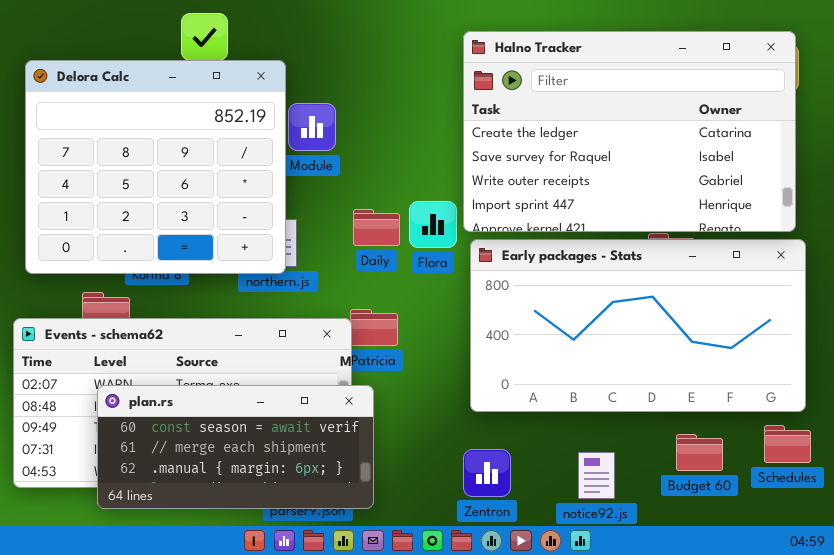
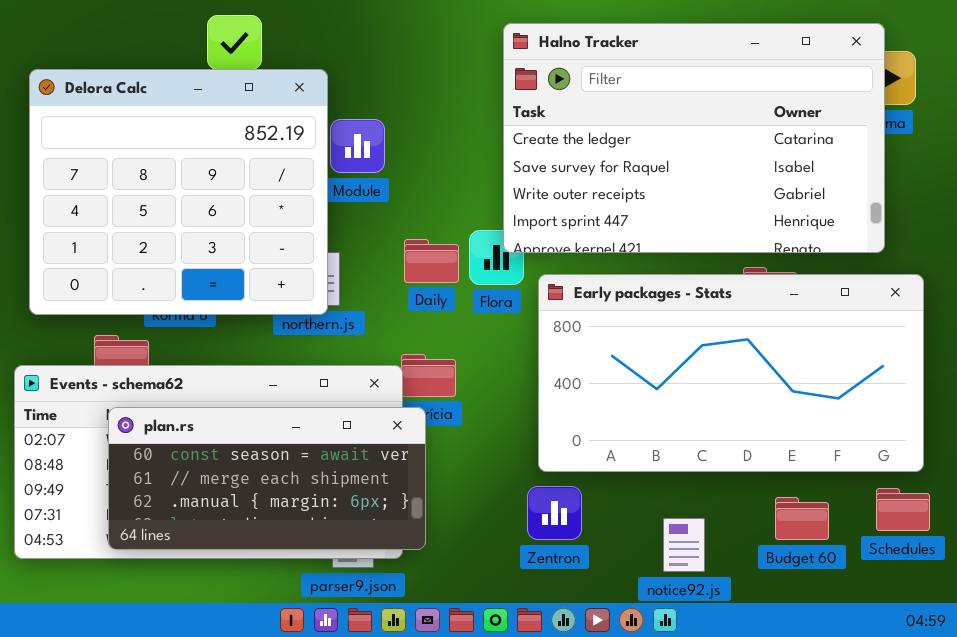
Halno Tracker: [463,31,796,232] -> [503,23,885,253], moved
plan.rs: [97,385,374,509] -> [108,407,426,550], moved
Zentron: [463,449,511,497] -> [527,486,582,540], moved

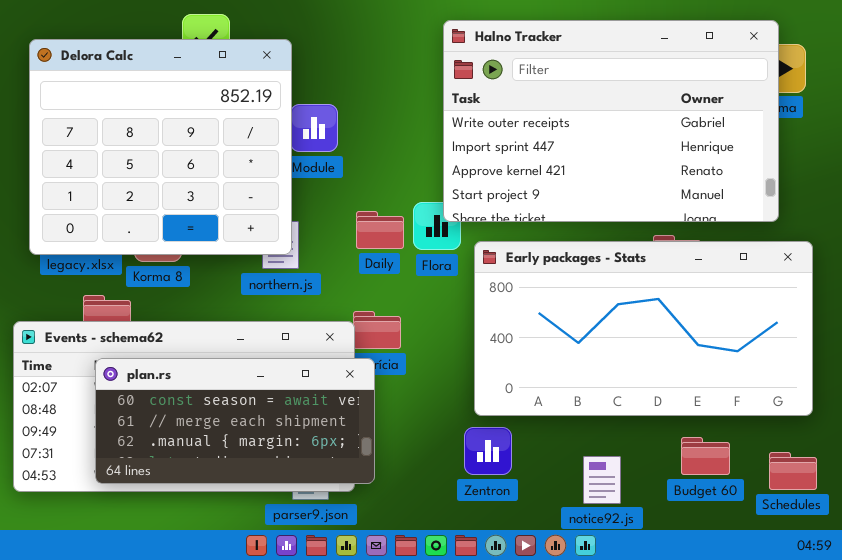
Halno Tracker: [503,23,885,253] -> [443,20,779,222], scrolled down 2 rows
Delora Calc: [29,69,328,315] -> [29,39,292,255], moved
Schedules: [876,488,930,531] -> [769,452,817,490], moved

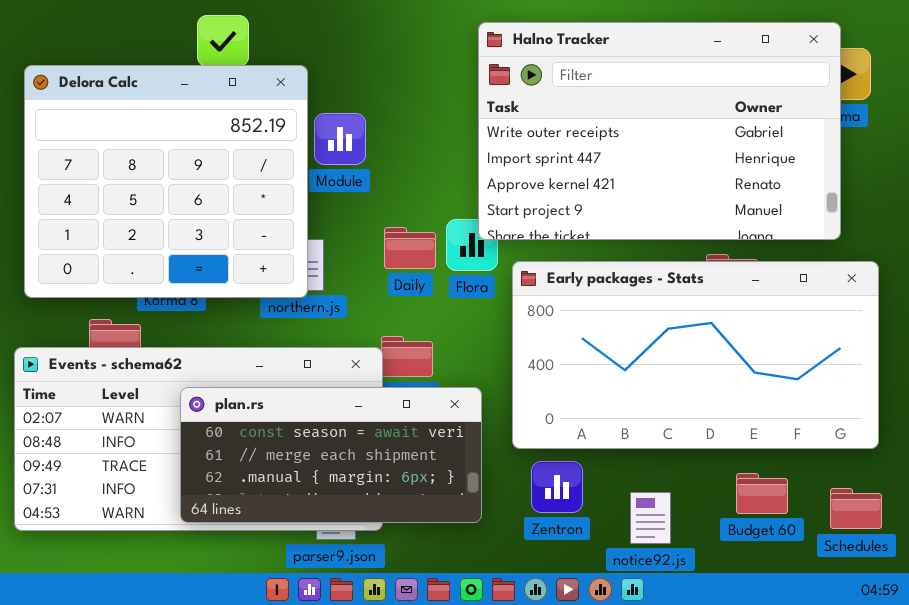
Delora Calc: [29,39,292,255] -> [24,65,308,298], moved
plan.rs: [95,358,375,484] -> [180,387,482,523], moved
Zentron: [464,427,512,475] -> [531,461,583,513], moved

